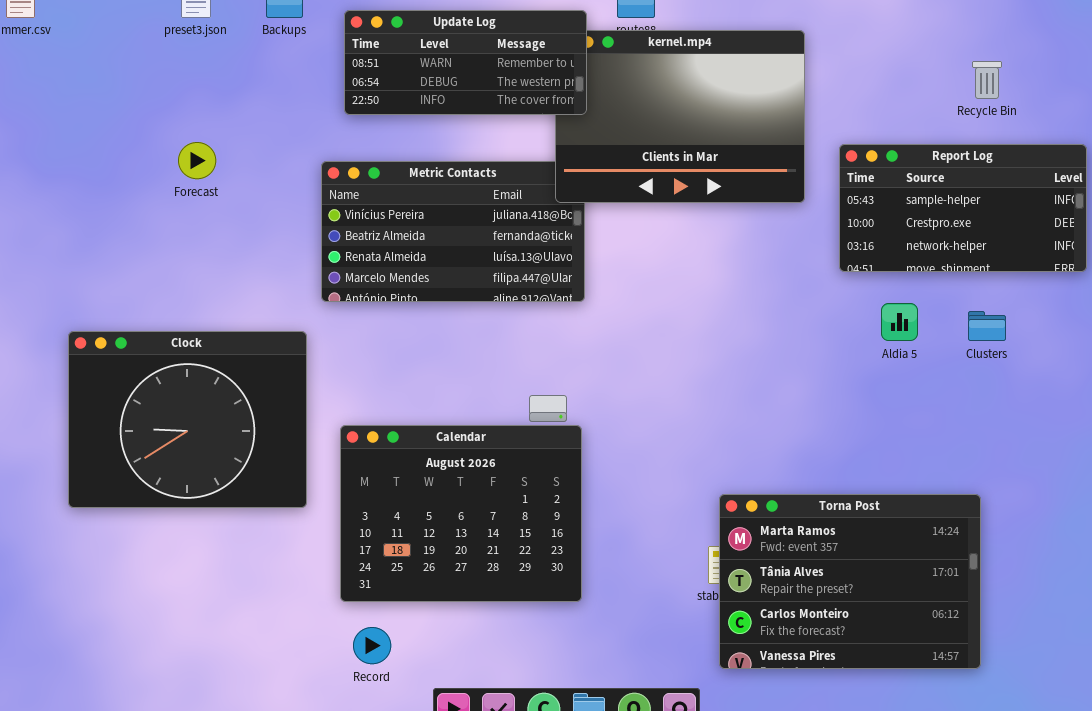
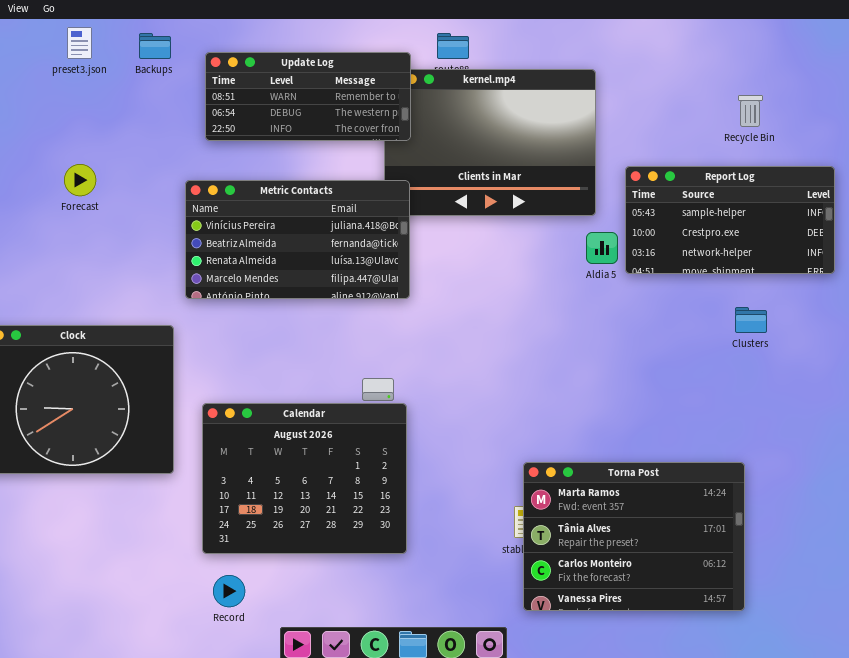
Metric Contacts: [321,161,585,302] -> [185,180,410,299], raised
Aldia 5: [881,303,918,341] -> [586,232,618,264], moved

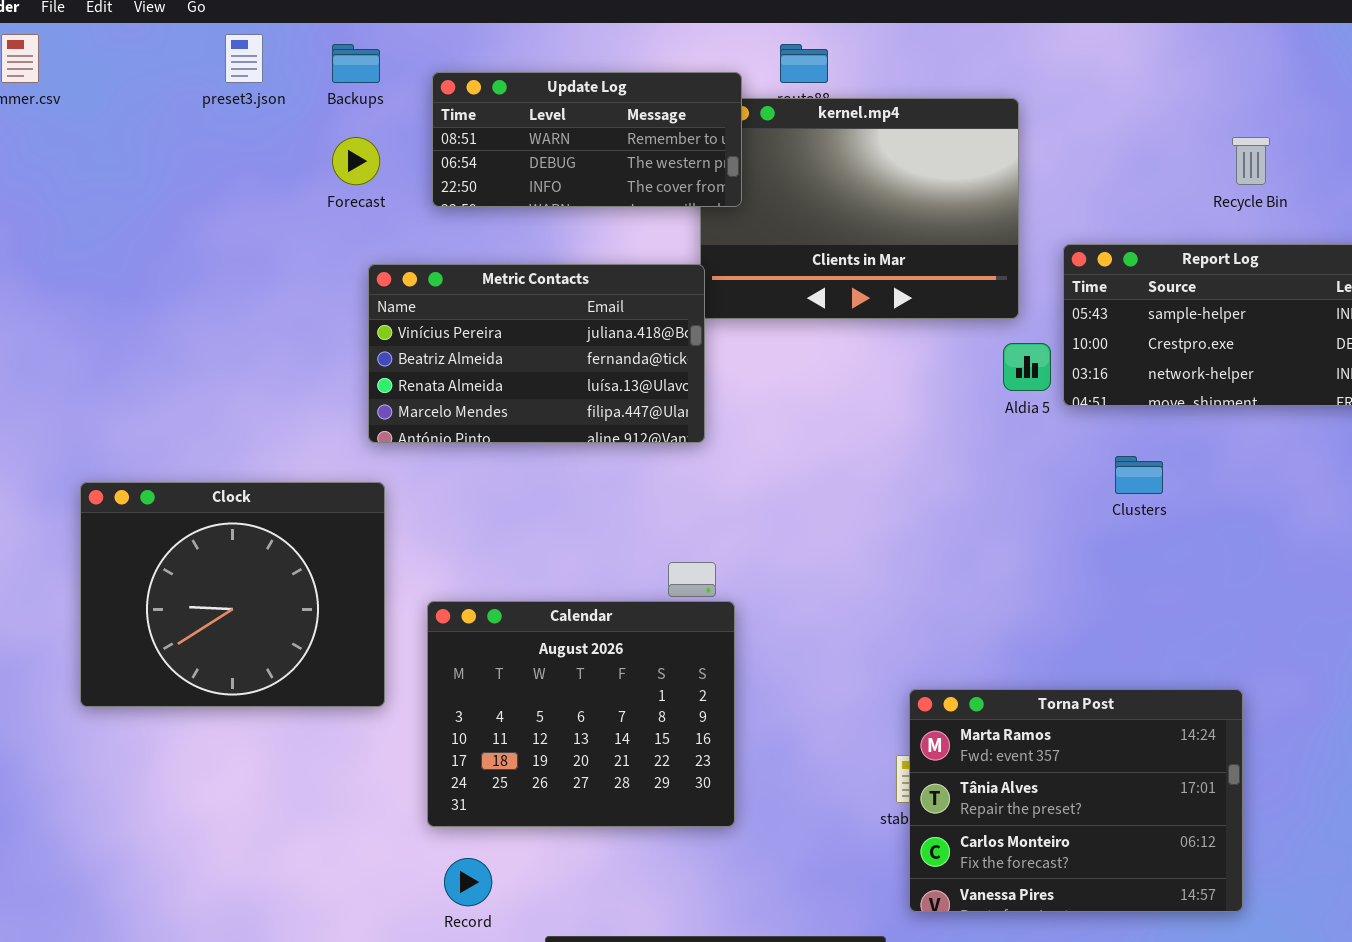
Forecast: [64,164,96,196] -> [332,137,380,185], moved
Metric Contacts: [185,180,410,299] -> [368,264,705,443], moved
Clusters: [735,307,767,333] -> [1115,456,1163,494], moved

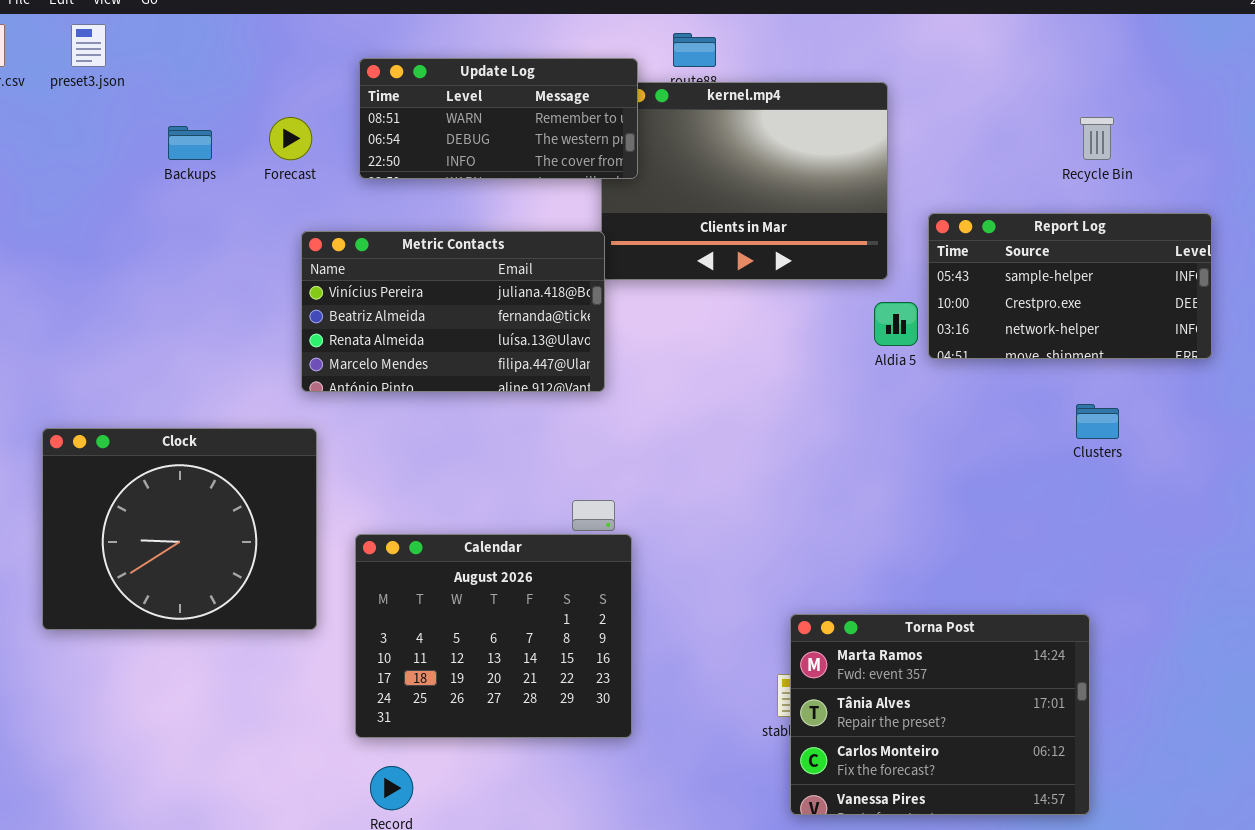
preset3.json: [225,34,263,83] -> [71,24,106,67], moved
Backups: [332,44,380,83] -> [168,126,212,160], moved
Clusters: [1115,456,1163,494] -> [1076,404,1119,439], moved

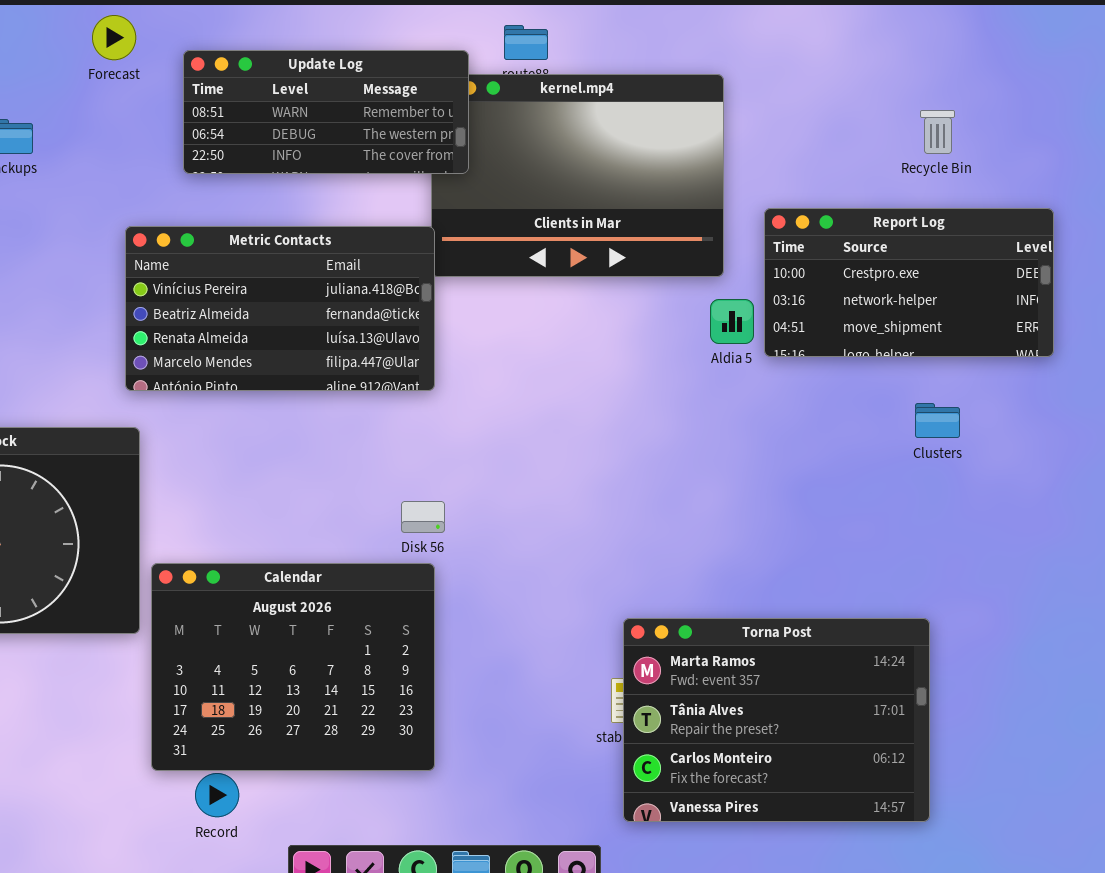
Forecast: [269,117,312,160] -> [92,15,136,60], moved
Report Log: [928,213,1212,359] -> [764,208,1054,357], scrolled down 1 row
Calendar: [355,534,632,738] -> [151,563,435,771], moved

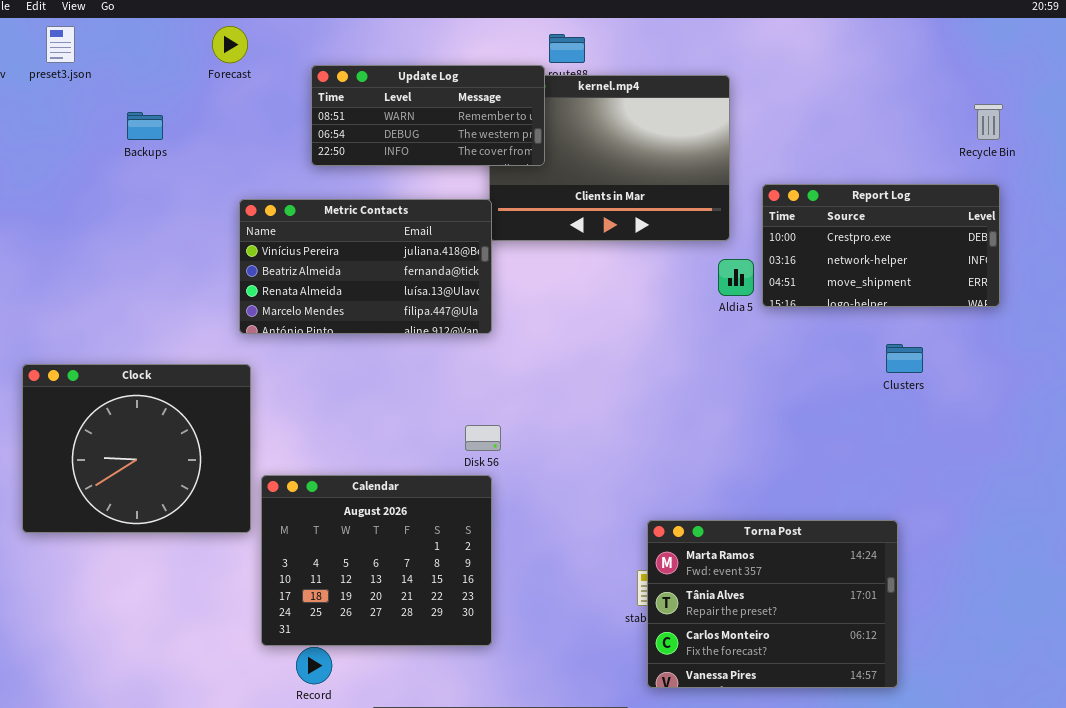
Update Log: [183,50,469,174] -> [311,65,545,166], moved
Recycle Bin: [920,110,955,154] -> [974,104,1003,140], moved

